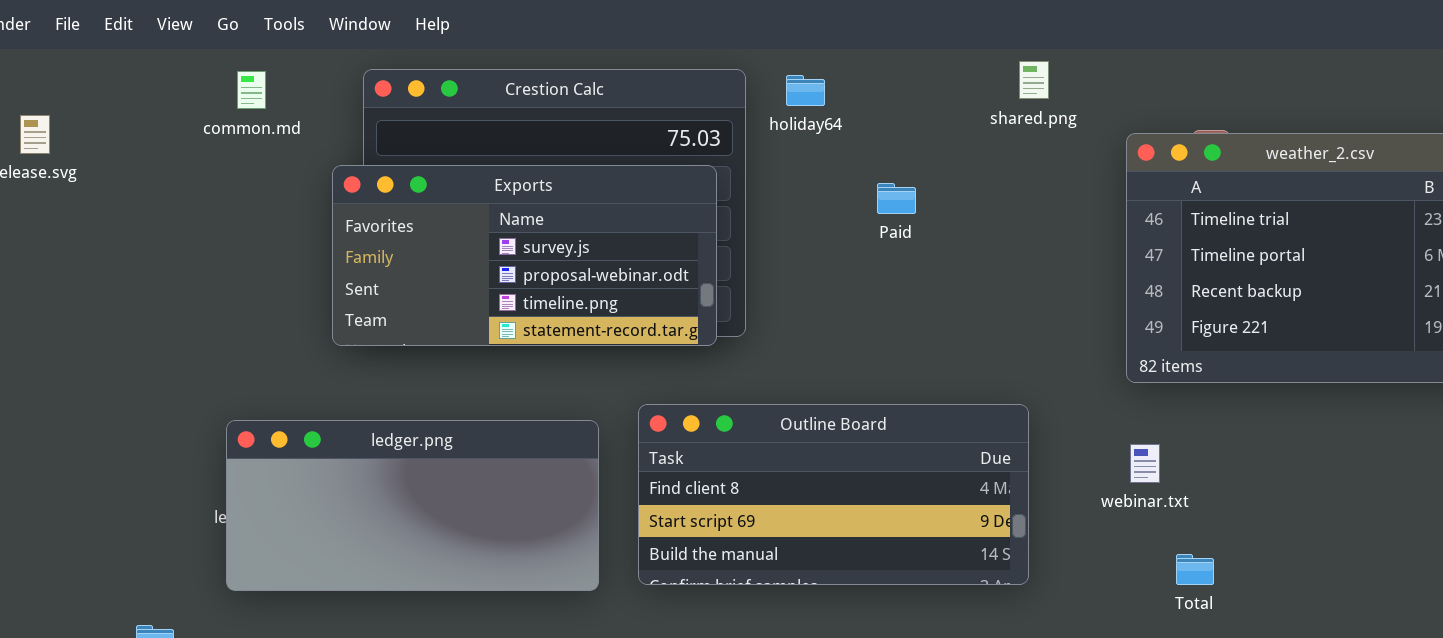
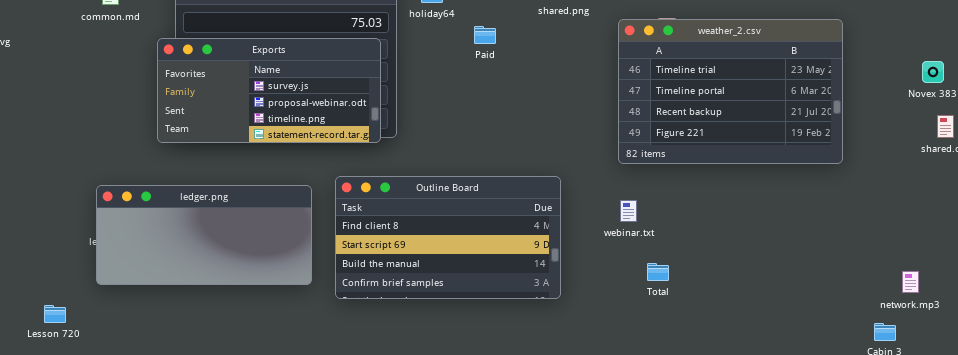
Paid: [877,183,916,214] -> [474,26,496,44], moved
Outline Board: [638,404,1029,585] -> [335,176,561,299], resized

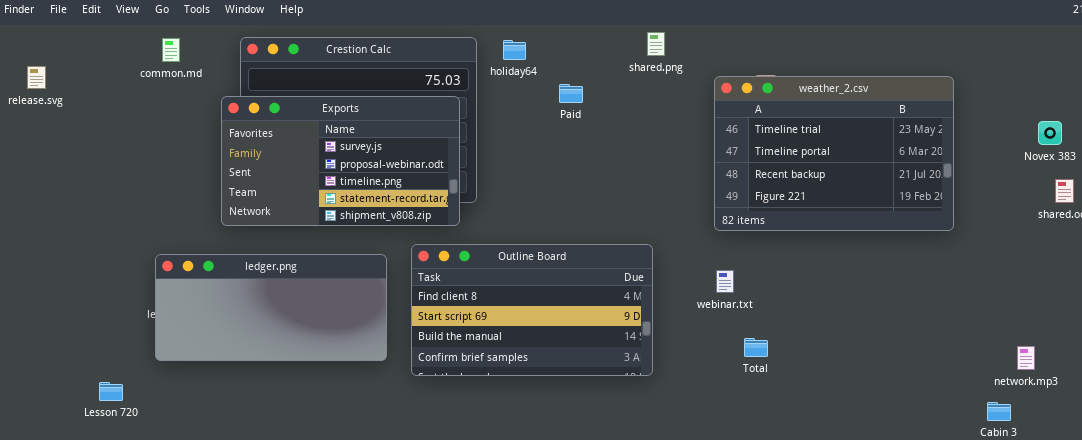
Exports: [157,38,381,143] -> [221,96,460,226], resized

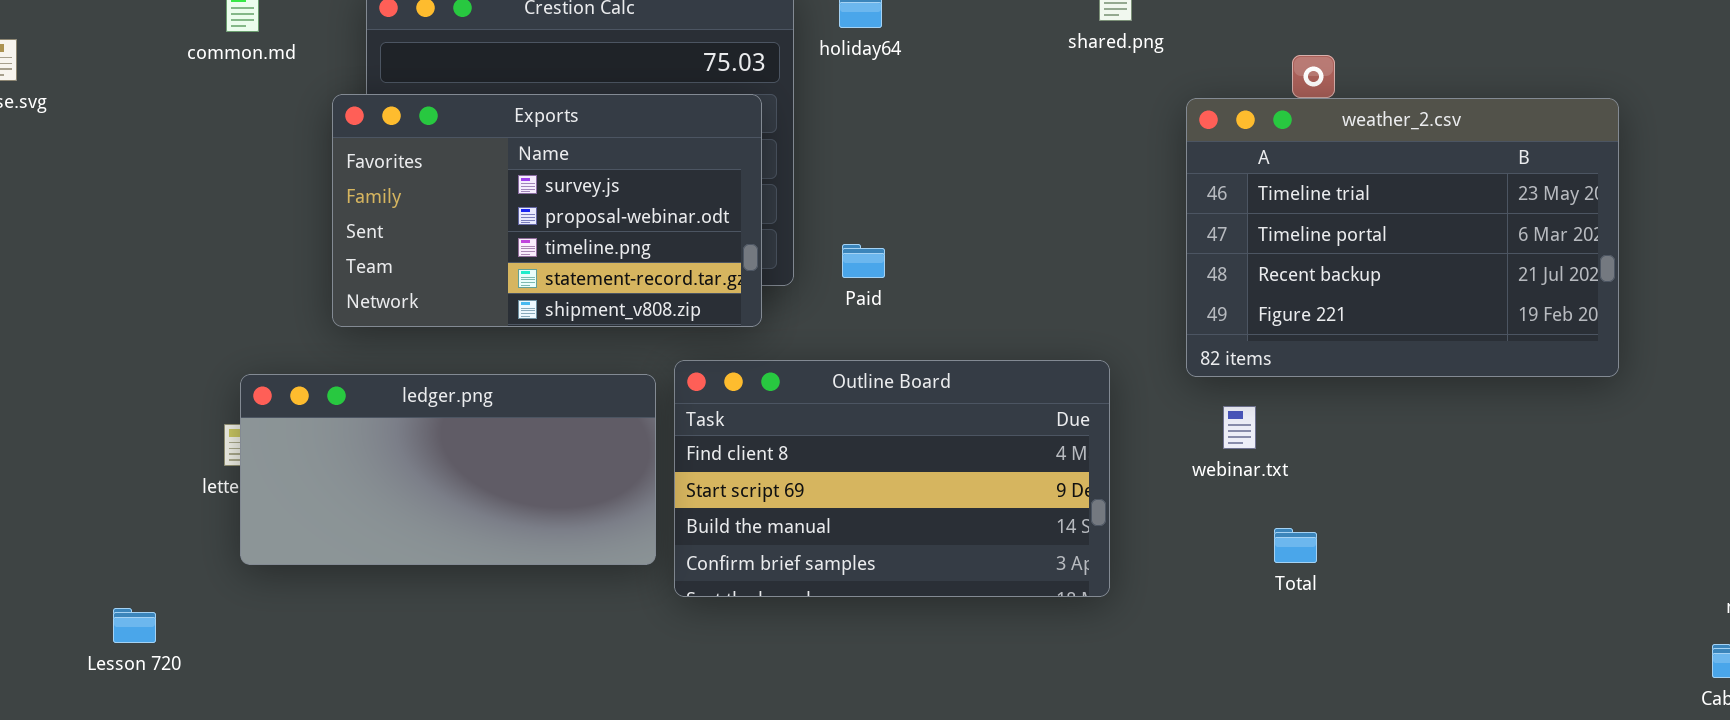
weather_2.csv: [714,76,954,231] -> [1186,98,1619,377], moved
Paid: [559,84,583,103] -> [842,244,885,278], moved
ledger.png: [155,254,387,361] -> [240,374,656,565], moved

